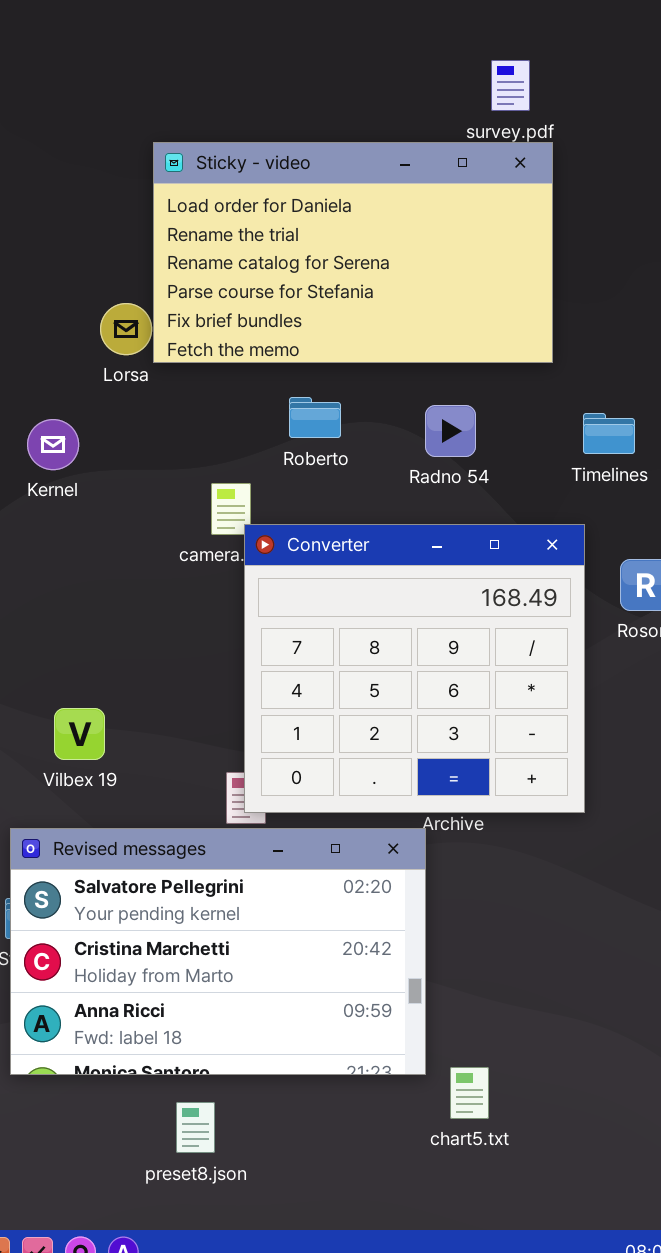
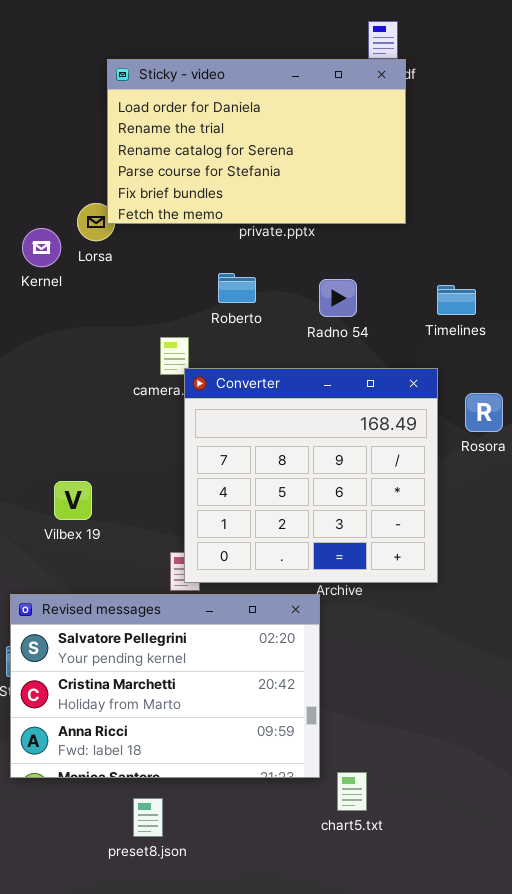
Sticky - video: [153,142,553,363] -> [107,59,406,224], moved
Kernel: [27,419,79,470] -> [22,228,61,267], moved
Vilbex 19: [54,708,105,760] -> [54,481,92,520], moved

